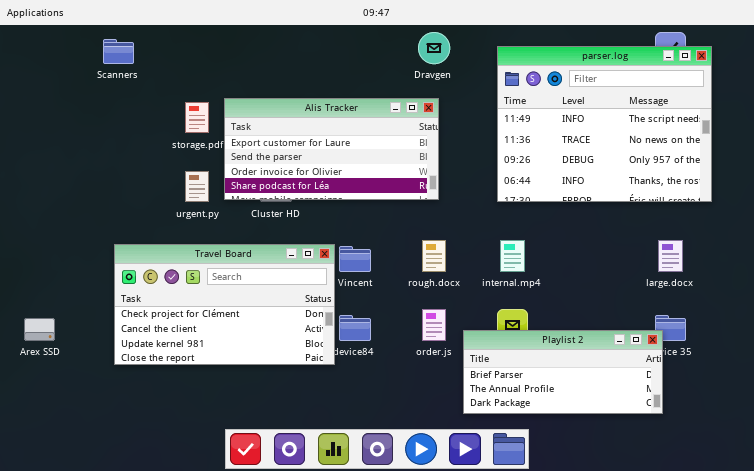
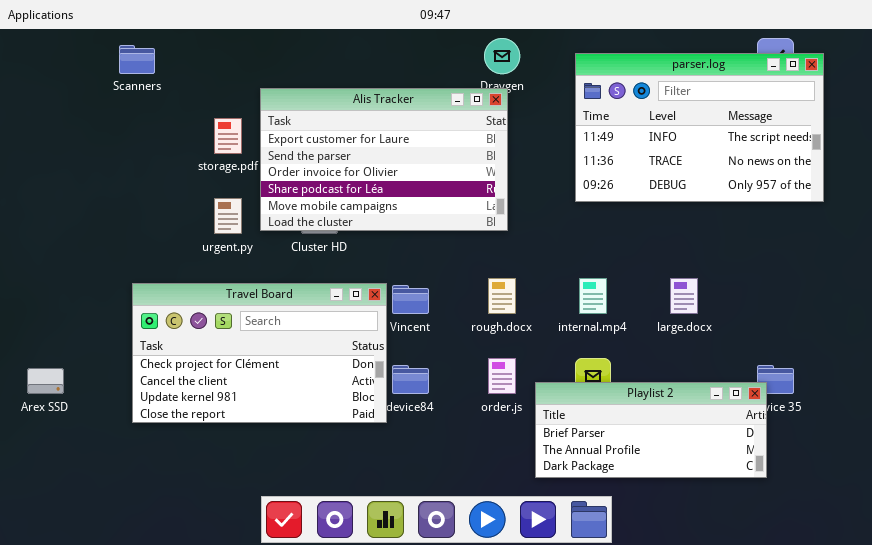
parser.log: [497,46,712,202] -> [575,53,824,202], resized
Alis Tracker: [224,98,439,200] -> [260,88,508,231], resized
large.docx: [658,240,683,272] -> [670,278,698,314], moved

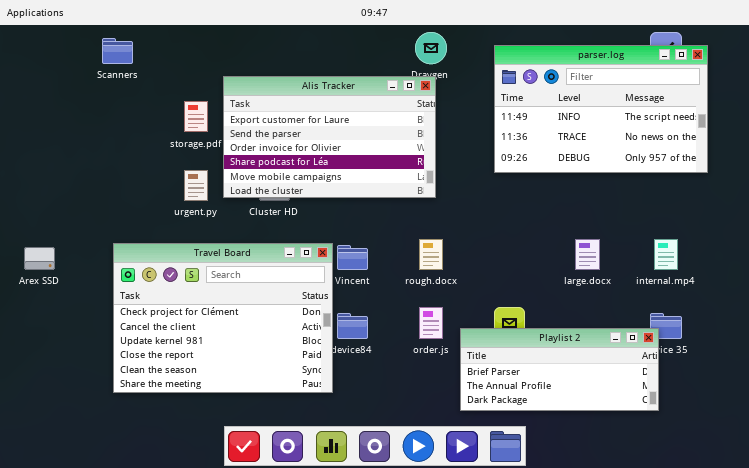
internal.mp4: [579,278,607,314] -> [654,239,678,270], moved
Travel Board: [132,283,387,423] -> [113,243,333,393], resized
Arex SSD: [27,368,64,394] -> [24,247,55,270], moved

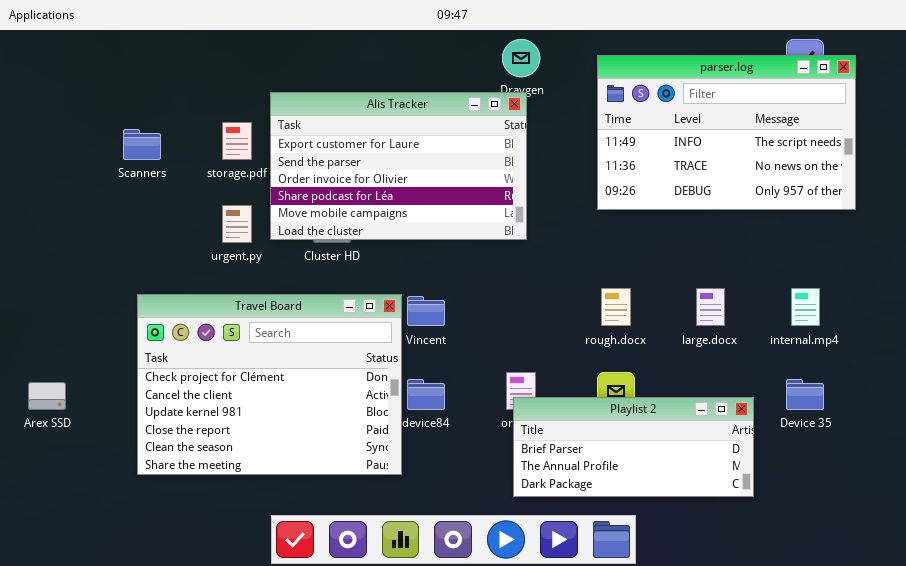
Scanners: [102,38,133,64] -> [123,129,161,160], moved
rough.docx: [419,239,443,270] -> [601,288,631,326], moved
Arex SSD: [24,247,55,270] -> [28,382,66,410], moved
Playlist 2: [460,328,659,411] -> [513,397,754,497], moved

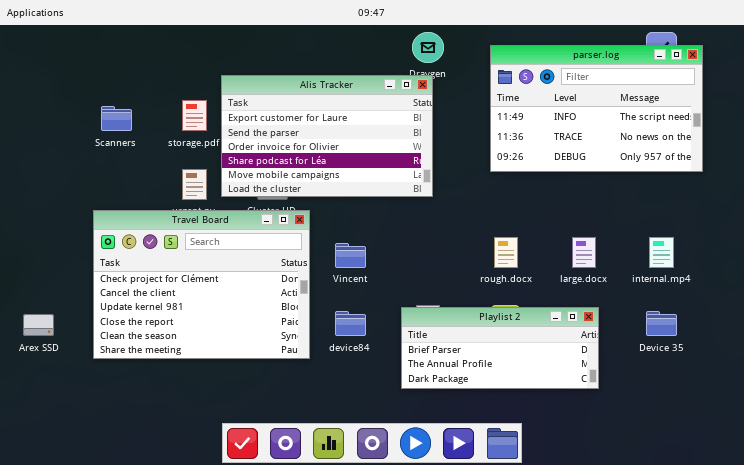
Travel Board: [137,294,402,475] -> [93,210,310,359], moved
Playlist 2: [513,397,754,497] -> [401,307,599,389], moved

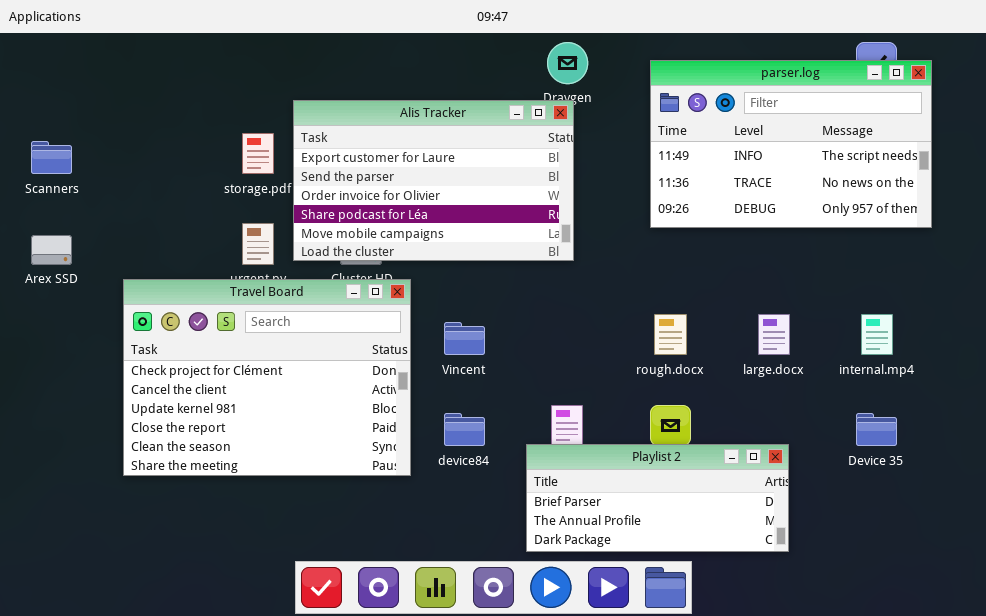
Scanners: [101,106,132,131] -> [31,141,72,174], moved
Playlist 2: [401,307,599,389] -> [526,444,789,552], moved
Arex SSD: [23,314,54,336] -> [31,235,72,265], moved

